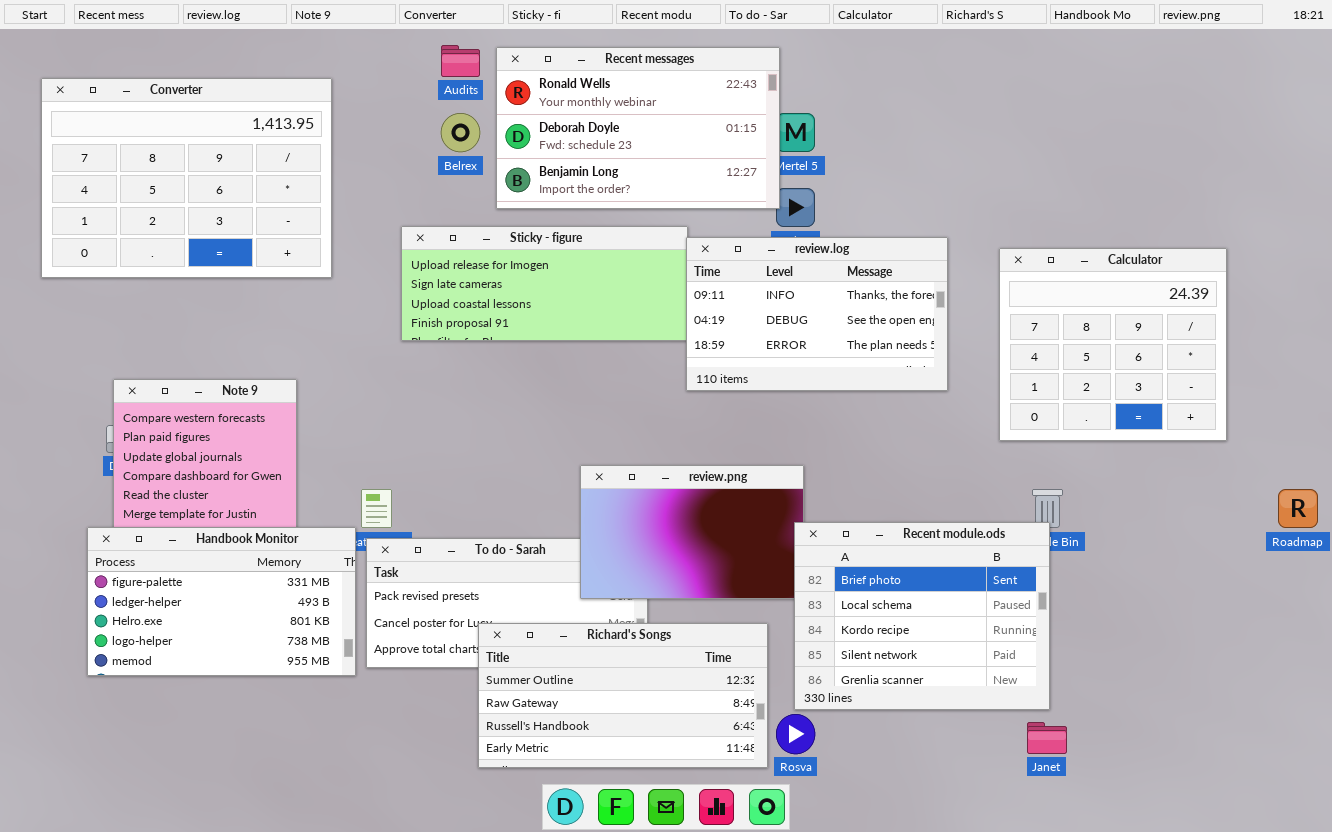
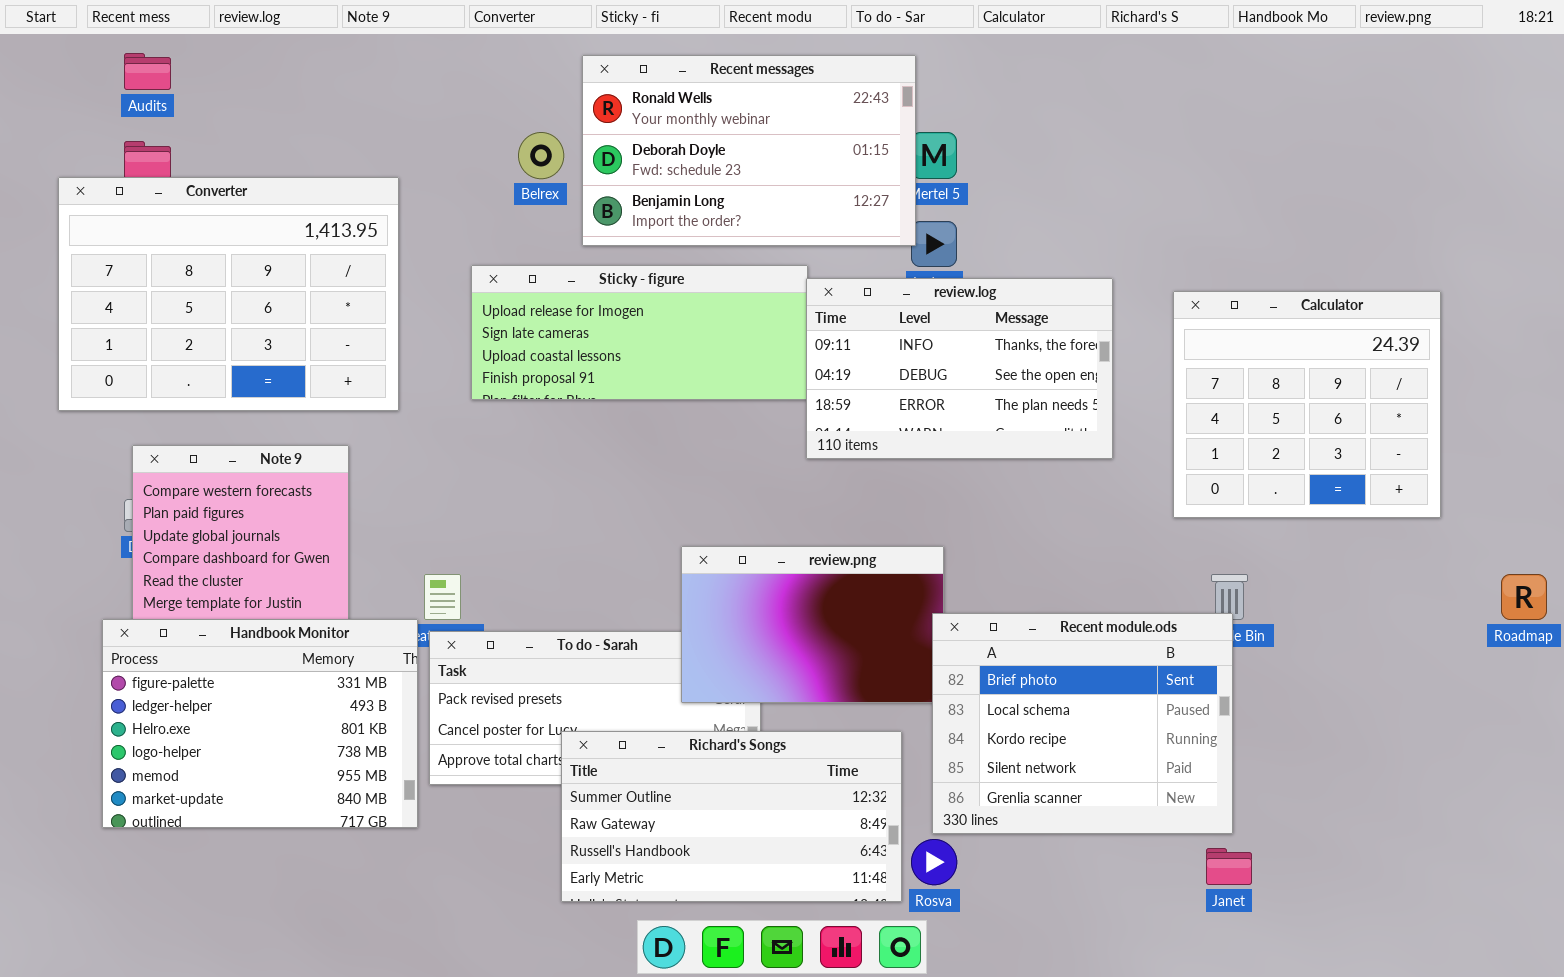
Audits: [441,45,480,77] -> [124,53,171,90], moved
Converter: [41,78,332,278] -> [58,177,399,411], moved
Handbook Monitor: [87,527,356,676] -> [102,619,418,828], resized

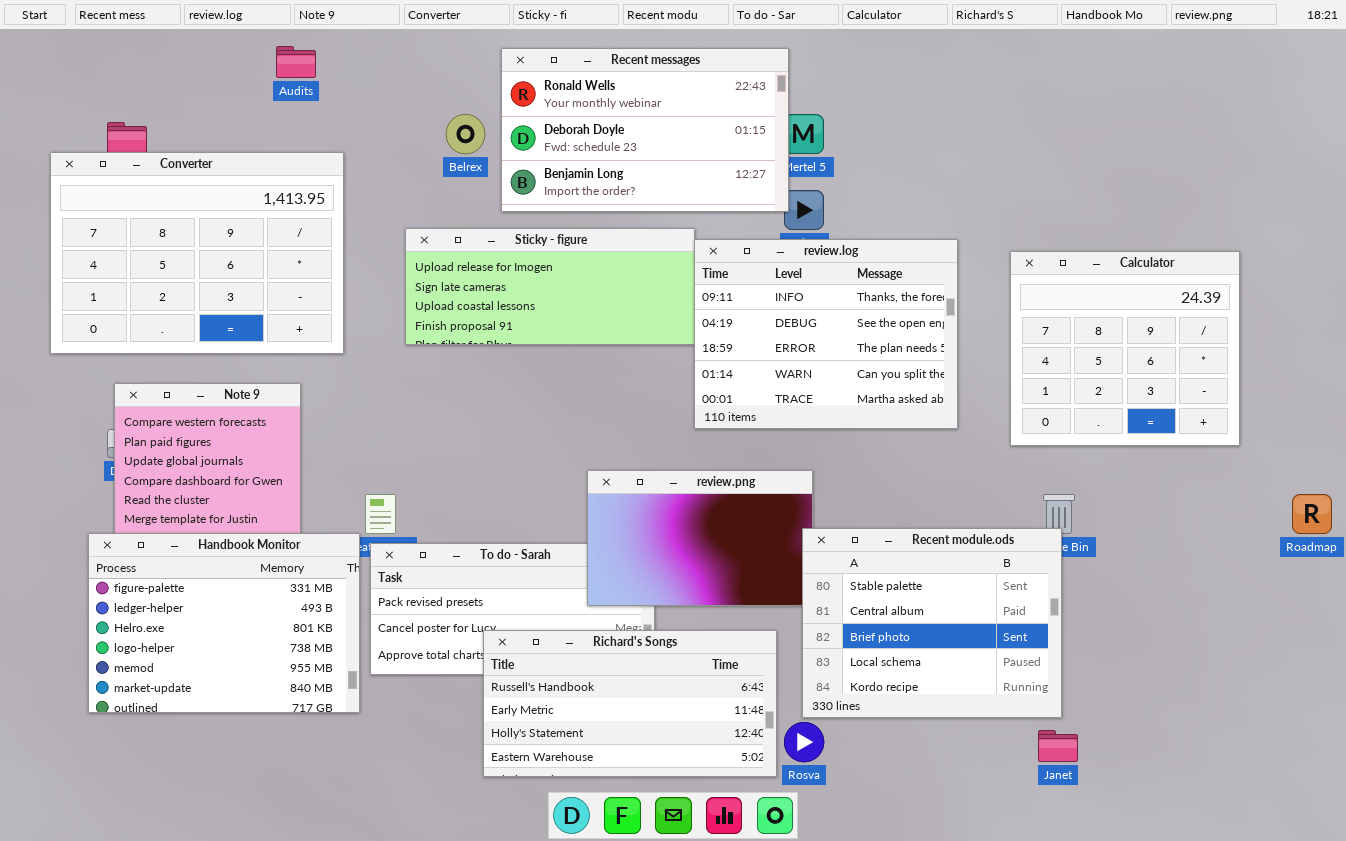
Audits: [124,53,171,90] -> [276,46,316,78], moved
review.log: [806,278,1113,459] -> [694,239,958,429], resized
Recent module.ods: [932,613,1233,834] -> [802,528,1062,718], scrolled up 2 rows
Richard's Songs: [561,731,902,902] -> [483,630,777,777], scrolled down 2 rows

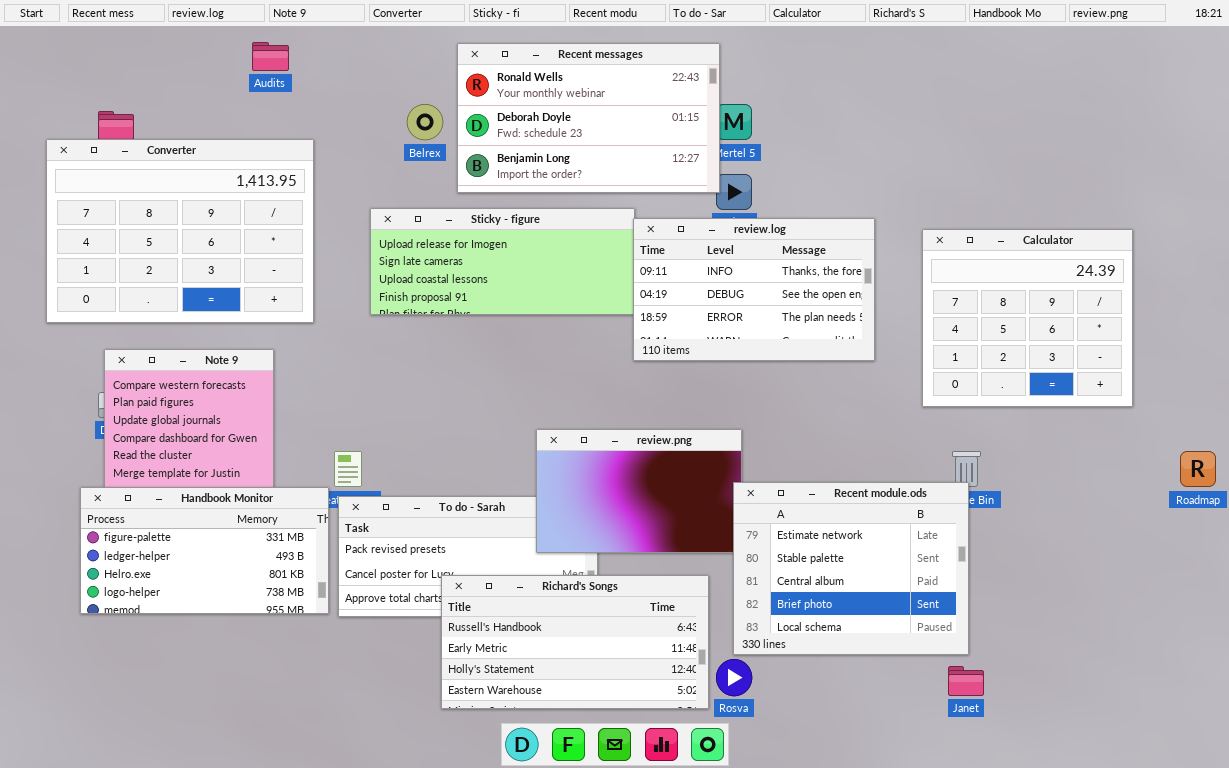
review.log: [694,239,958,429] -> [633,218,875,361], resized
Recent module.ods: [802,528,1062,718] -> [733,482,969,655], scrolled up 1 row
Handbook Monitor: [88,533,360,713] -> [80,487,329,614], resized

